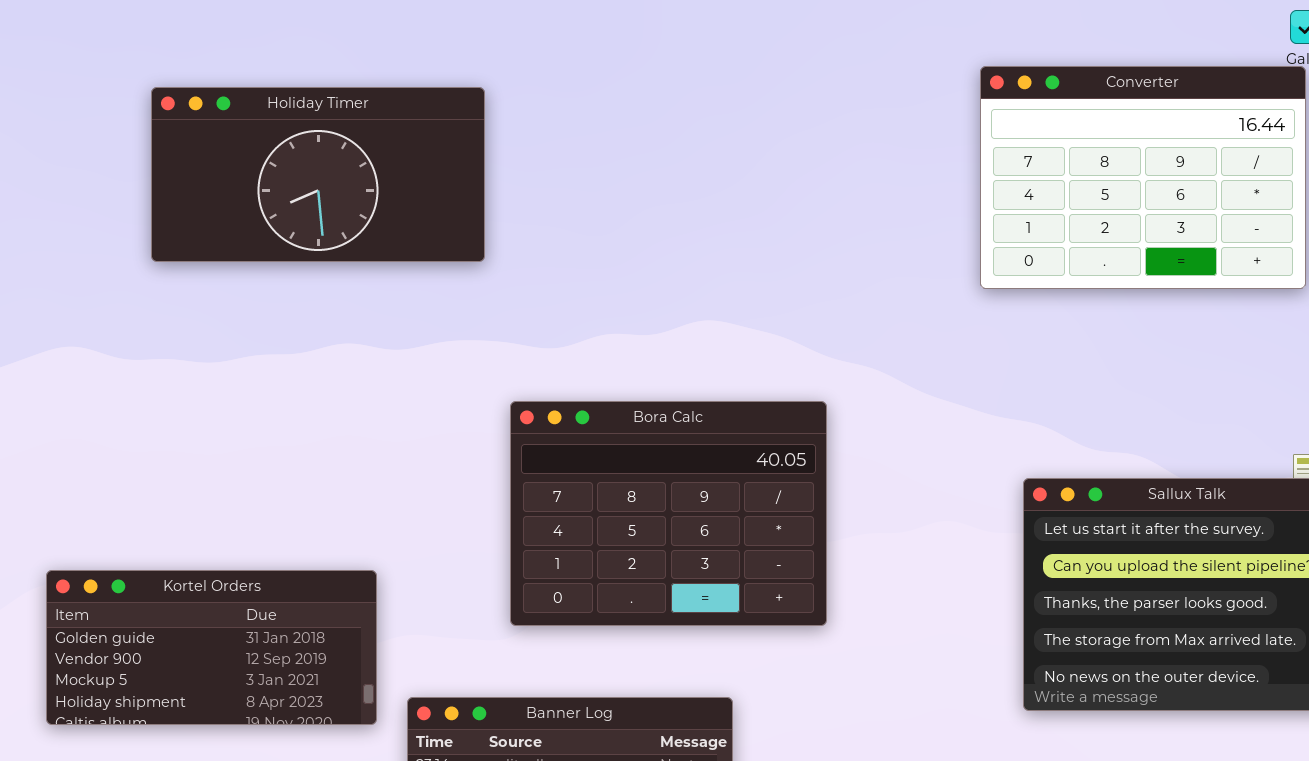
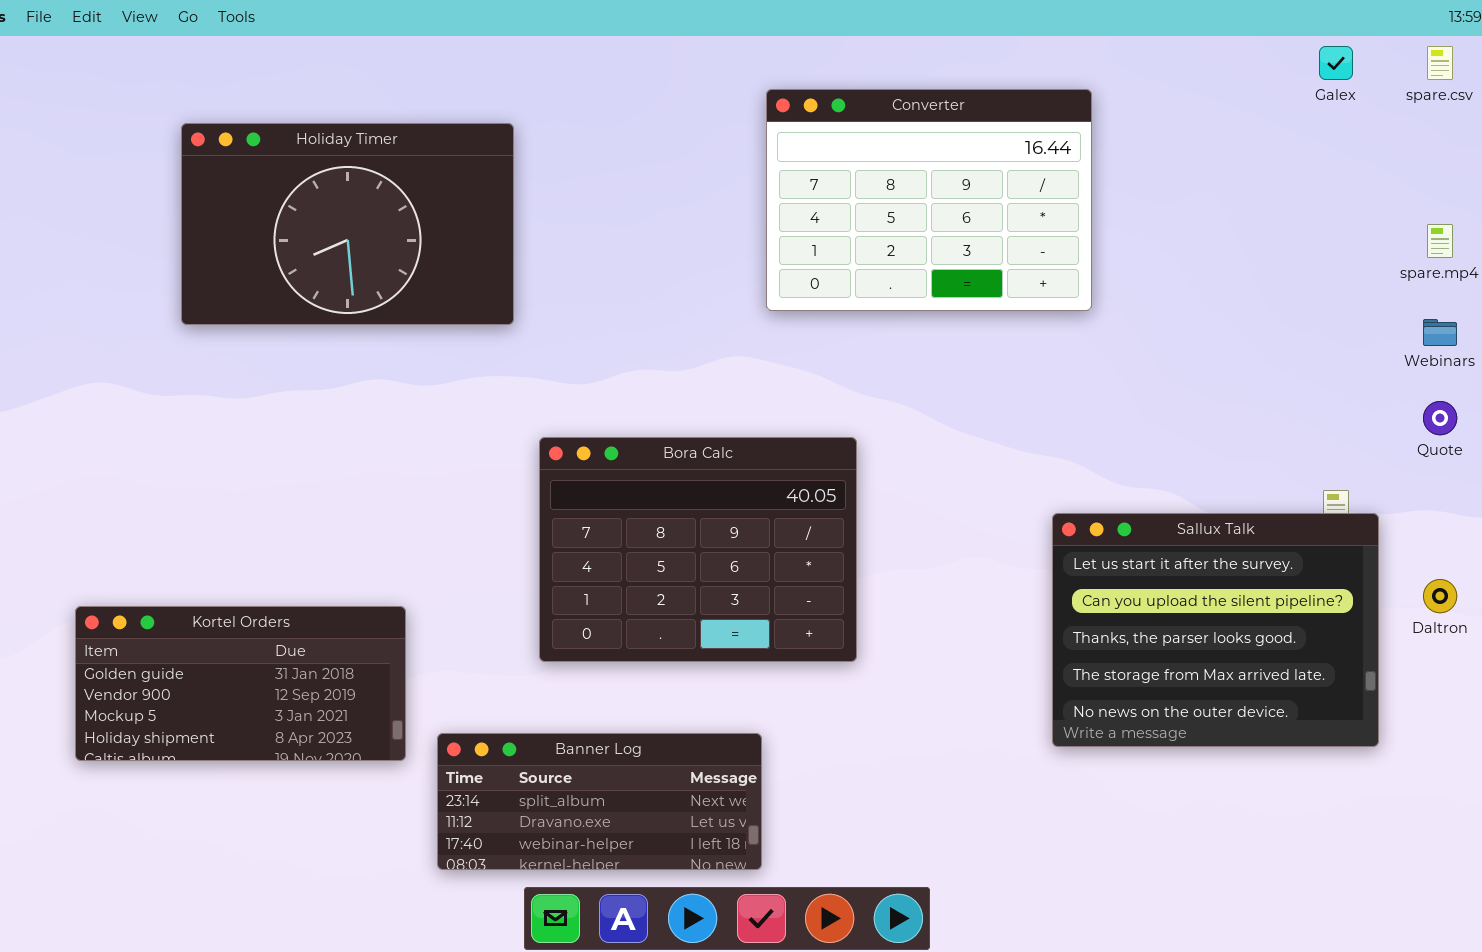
Converter: [980,66,1306,289] -> [766,89,1092,311], moved
Holiday Timer: [151,87,485,262] -> [181,123,514,325], resized

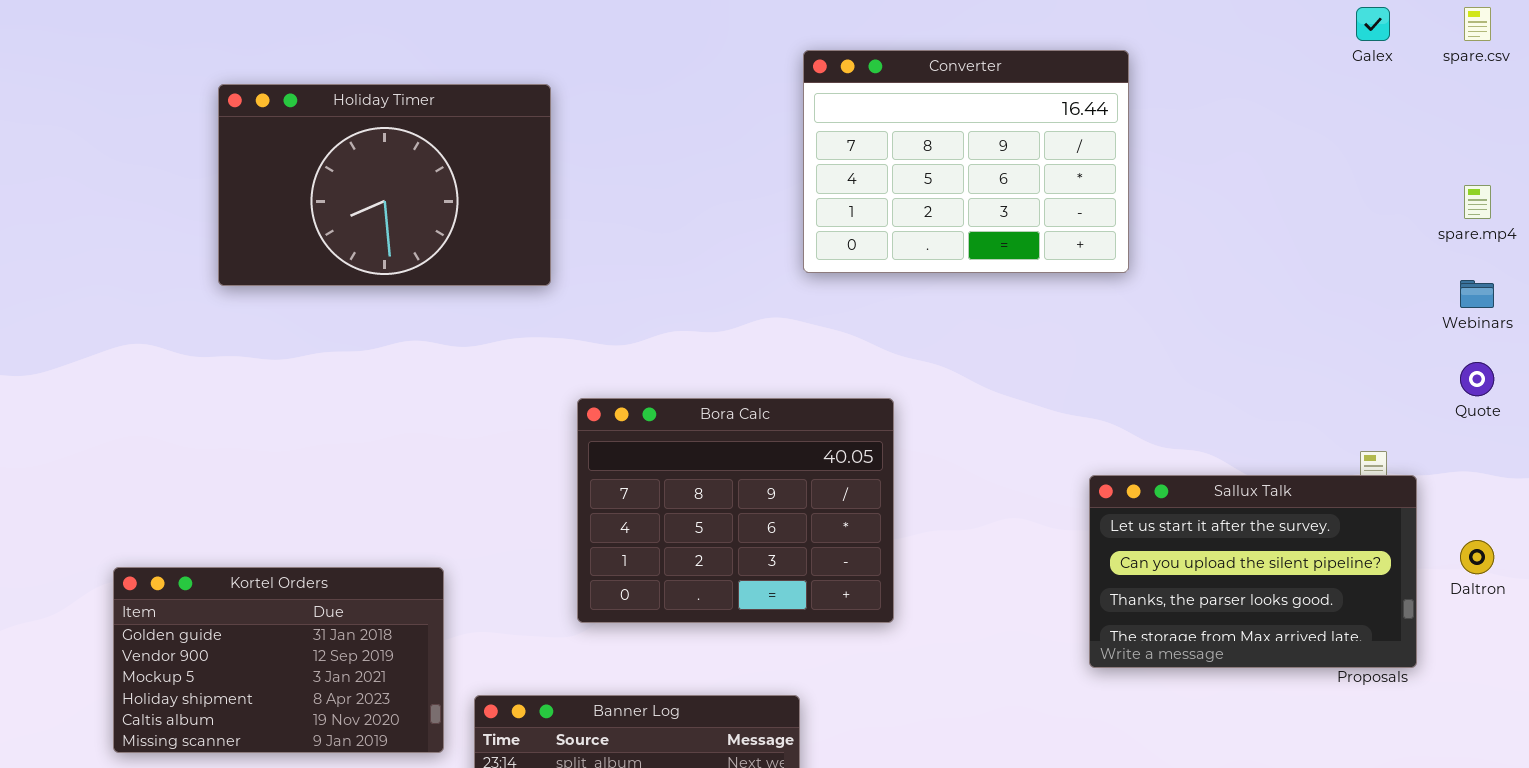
Sallux Talk: [1052,513,1379,747] -> [1089,475,1417,668], resized
Kortel Orders: [75,606,406,761] -> [113,567,444,753], resized

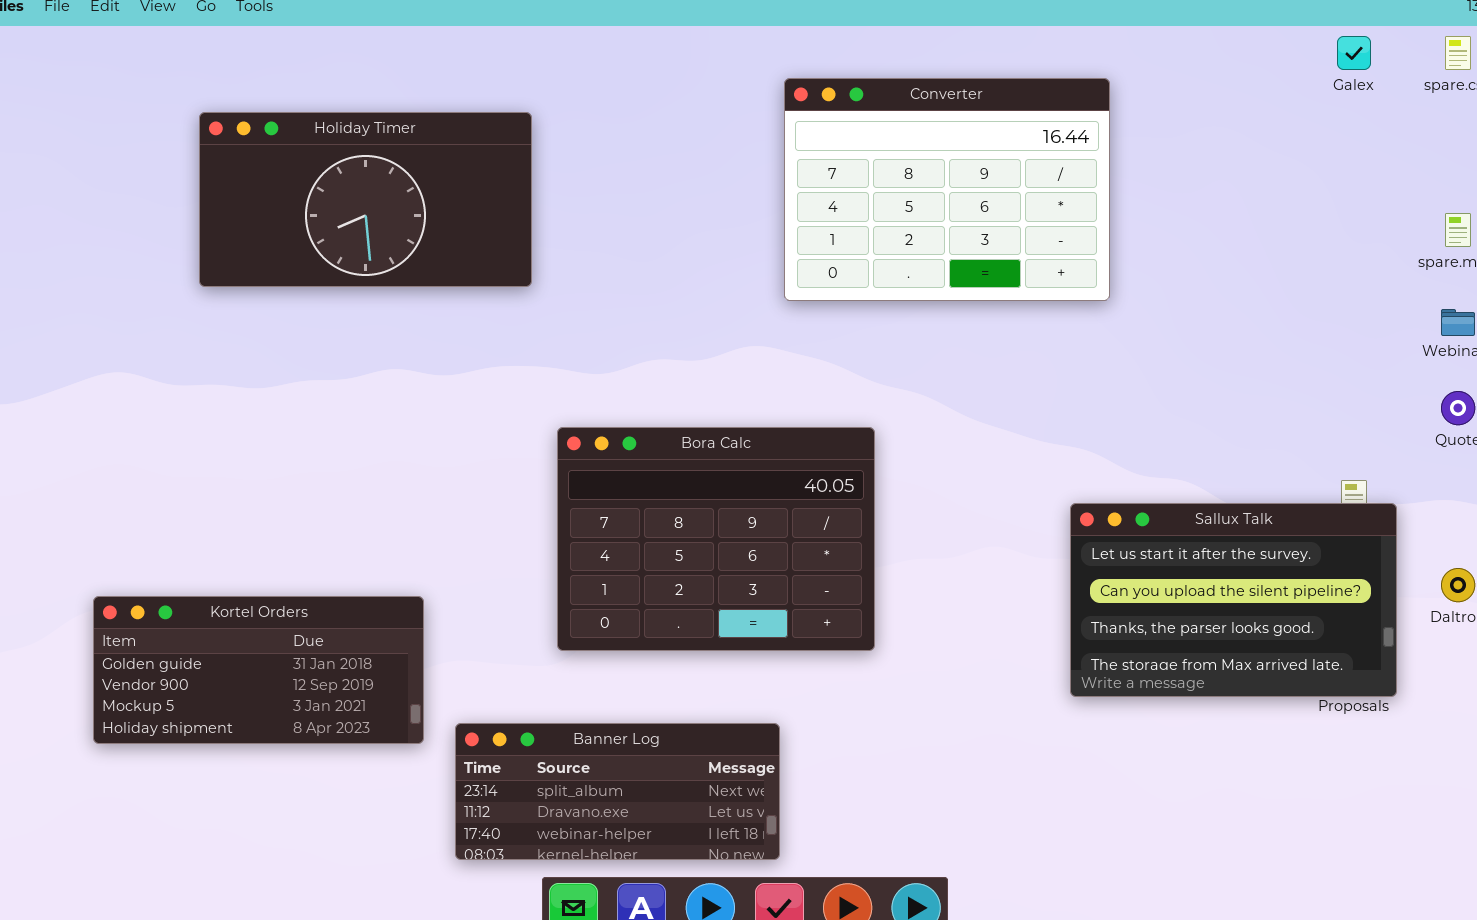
Holiday Timer: [218,84,551,286] -> [199,112,532,287], resized
Kortel Orders: [113,567,444,753] -> [93,596,424,744], resized

